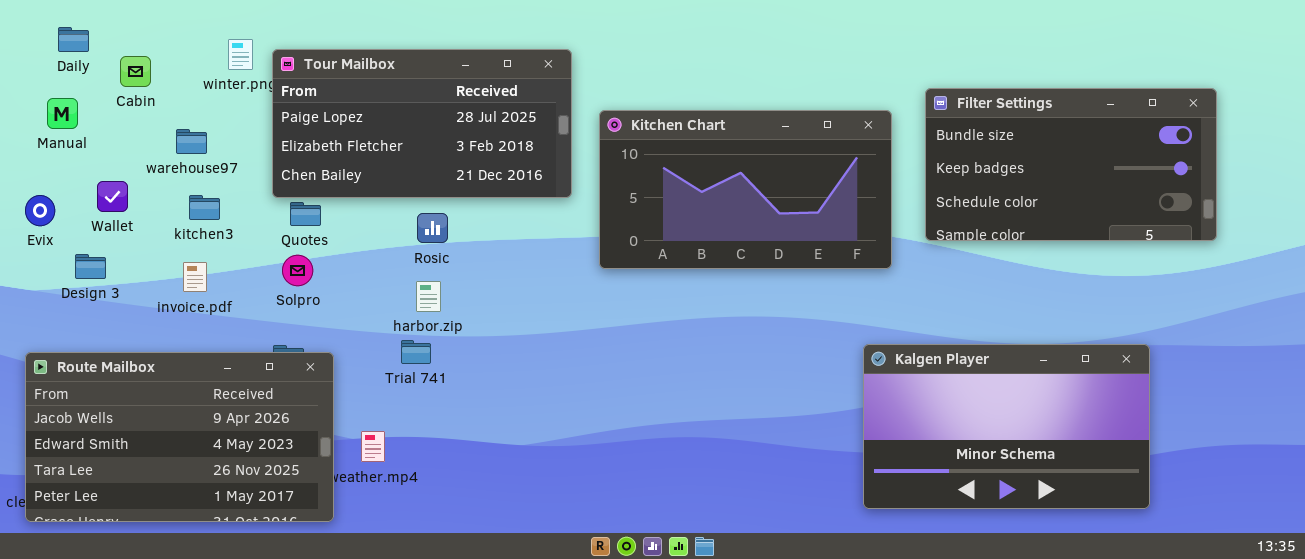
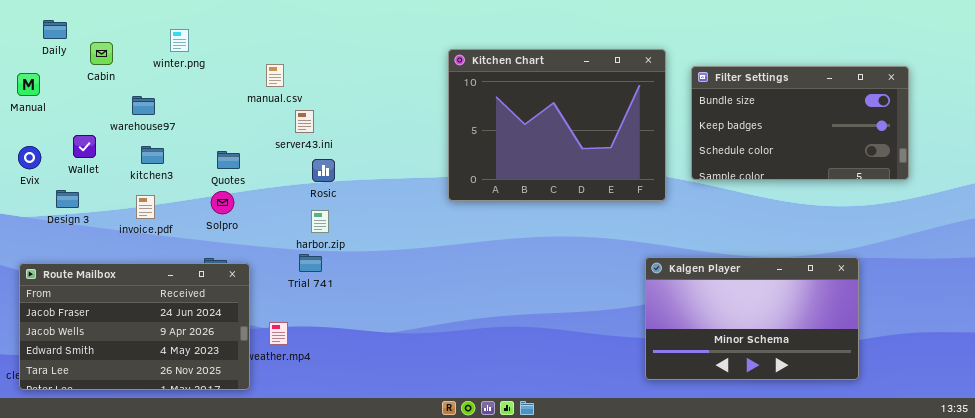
Tour Mailbox: [272,49,572,198] -> none, closed
Manual: [47,98,78,129] -> [17,73,40,96], moved
Kitchen Chart: [599,110,892,269] -> [448,49,666,201], resized
Route Mailbox: [25,352,334,522] -> [19,263,250,390], scrolled up 1 row

